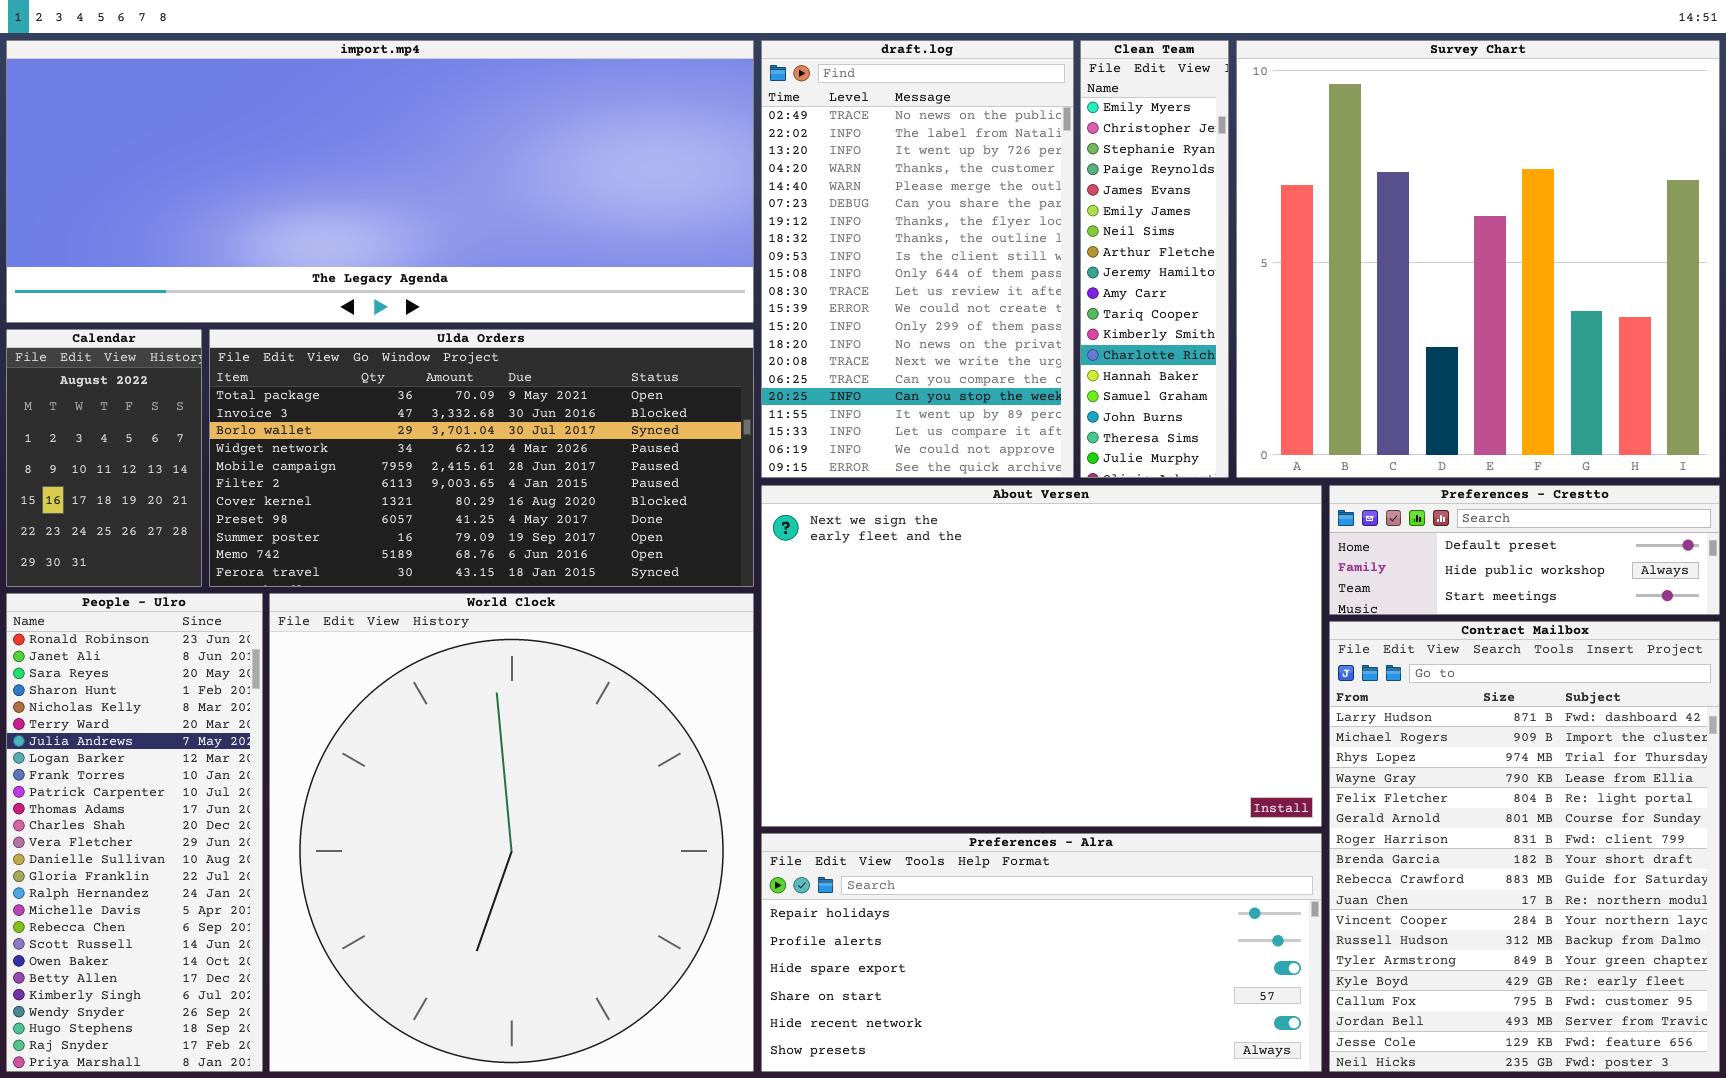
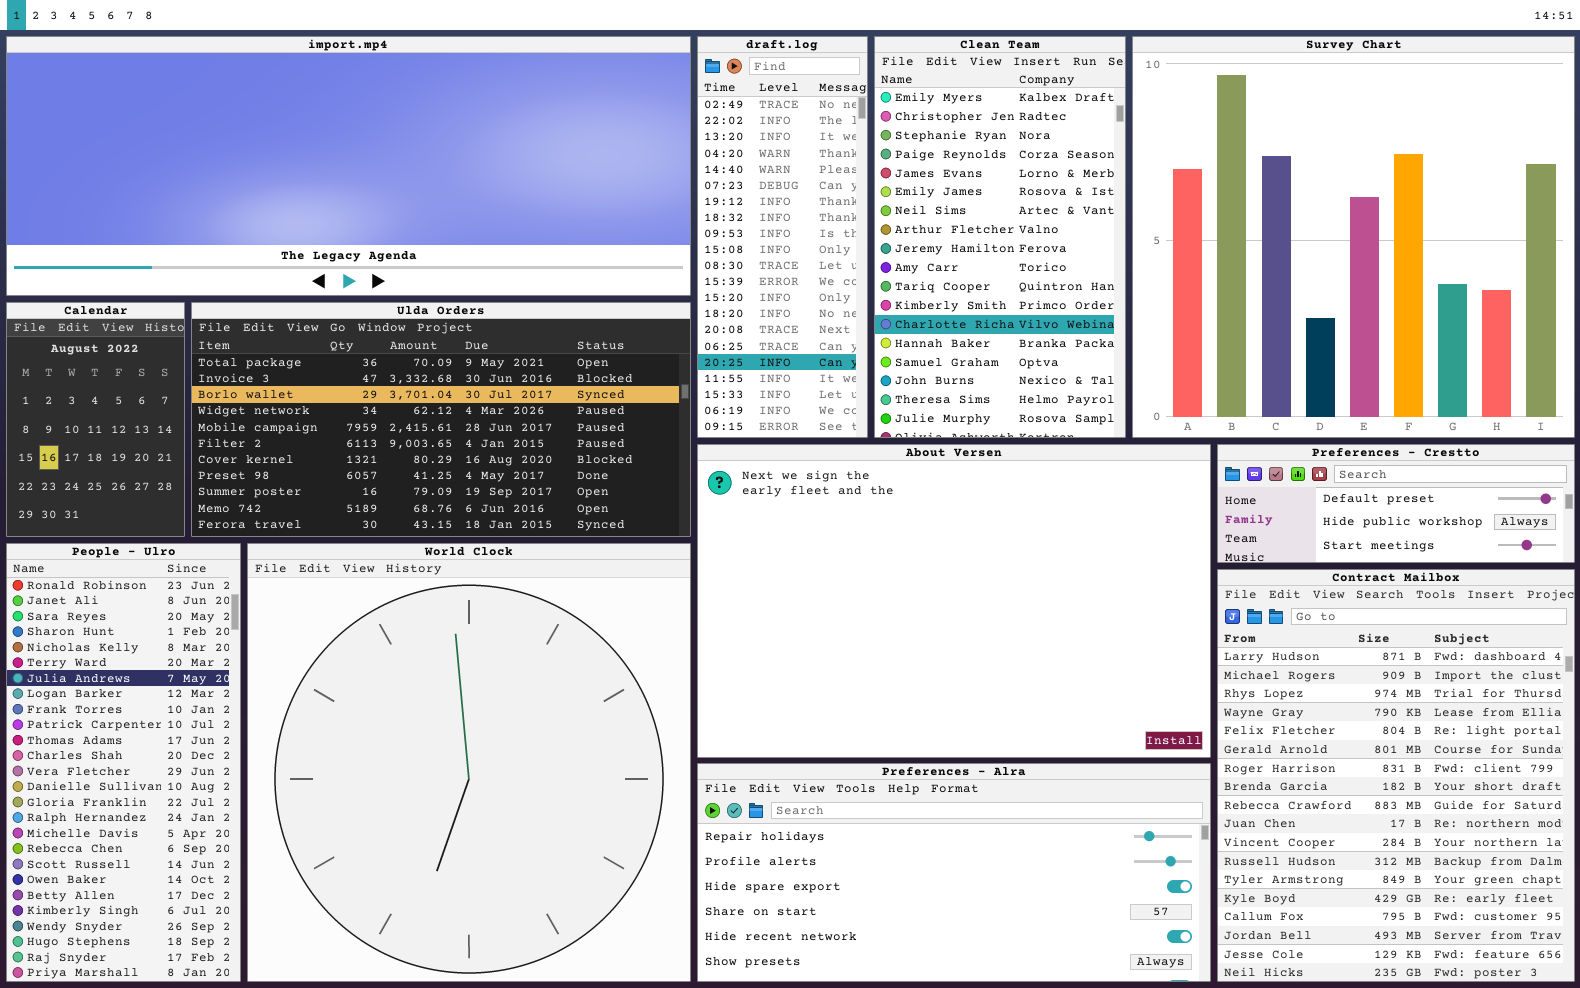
draft.log: [761,40,1074,478] -> [697,36,868,438], resized
Clean Team: [1080,40,1229,478] -> [874,36,1126,438], resized

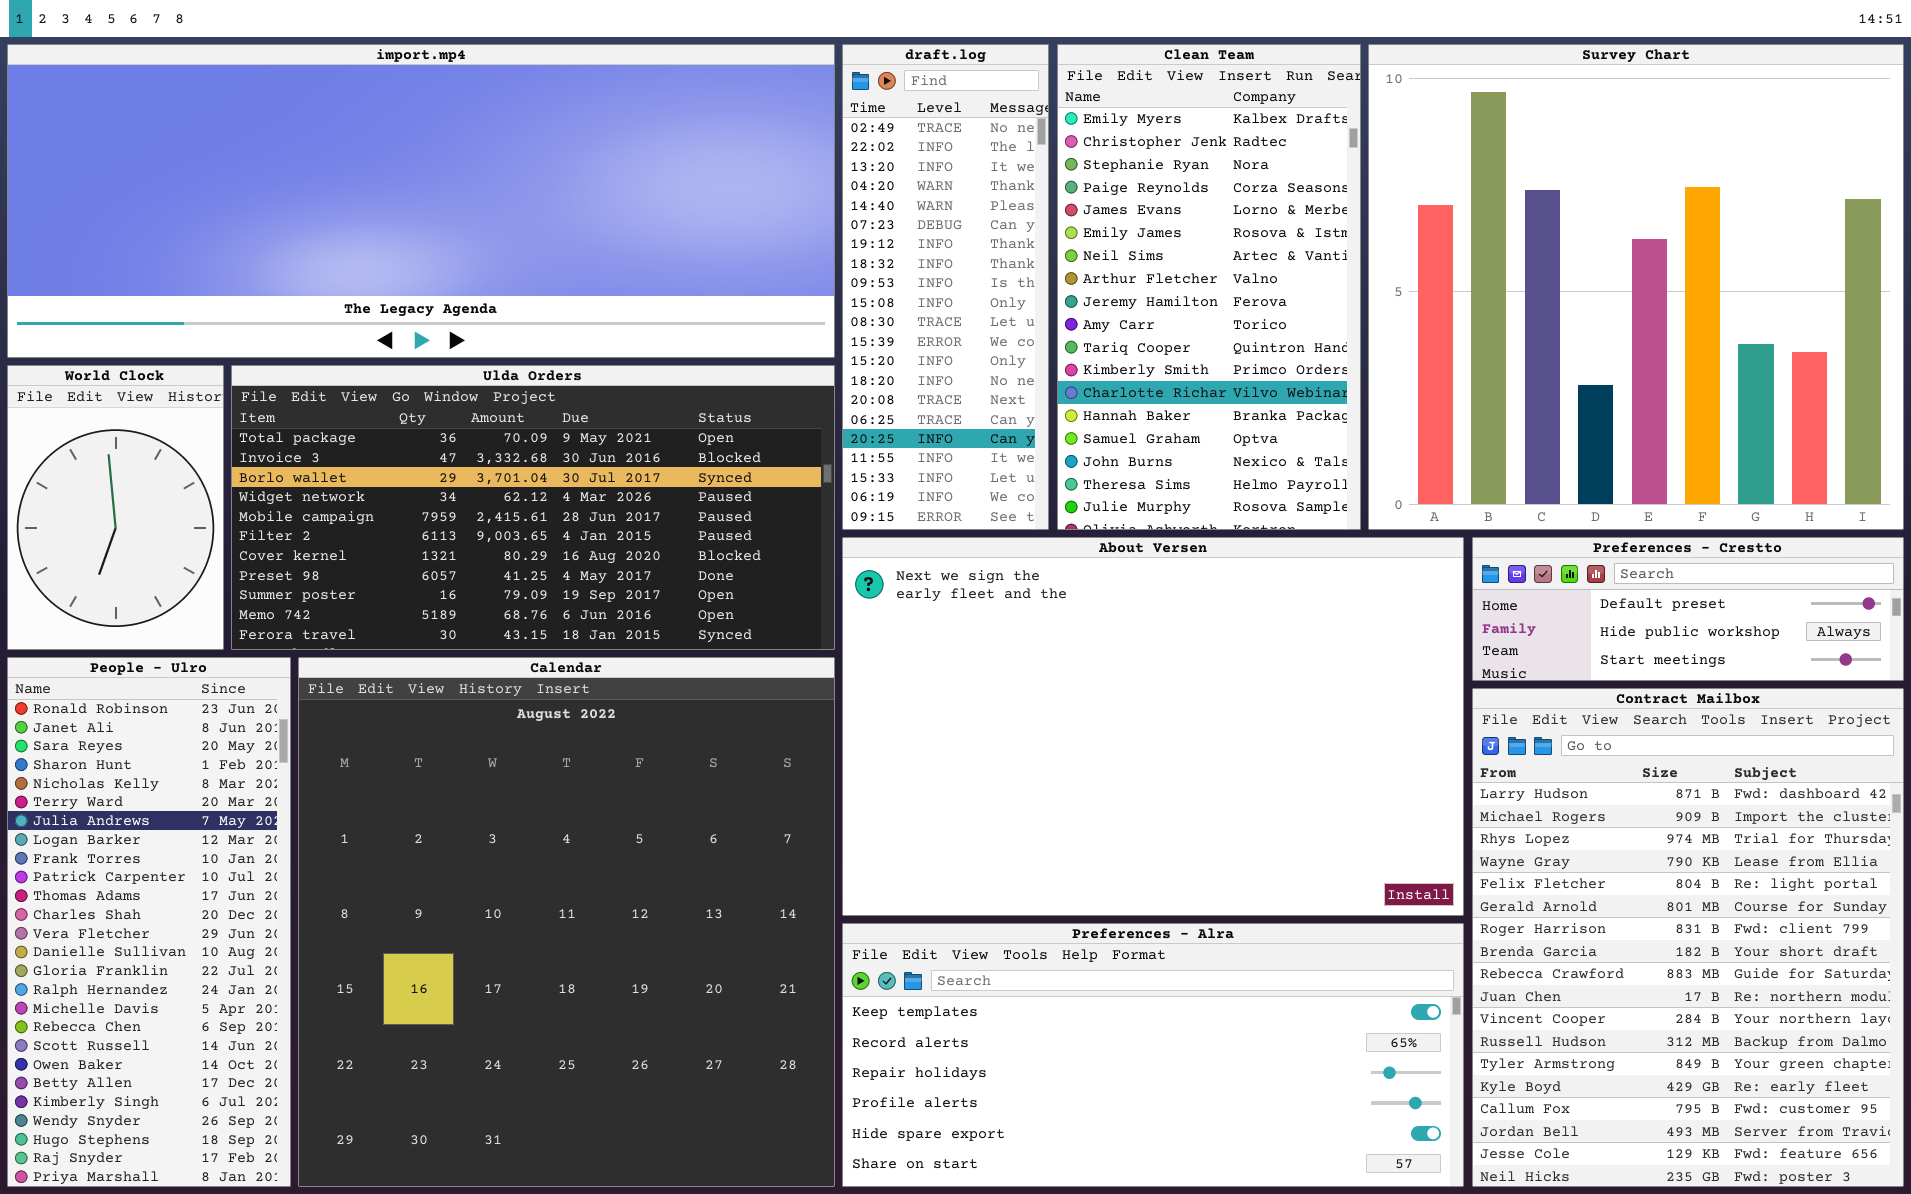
Calendar: [6,302,185,537] -> [298,657,835,1187], moved, resized
World Clock: [247,543,691,982] -> [7,365,224,650], moved, resized
Preferences - Alra: [697,763,1211,982] -> [842,923,1464,1187], scrolled up 2 rows

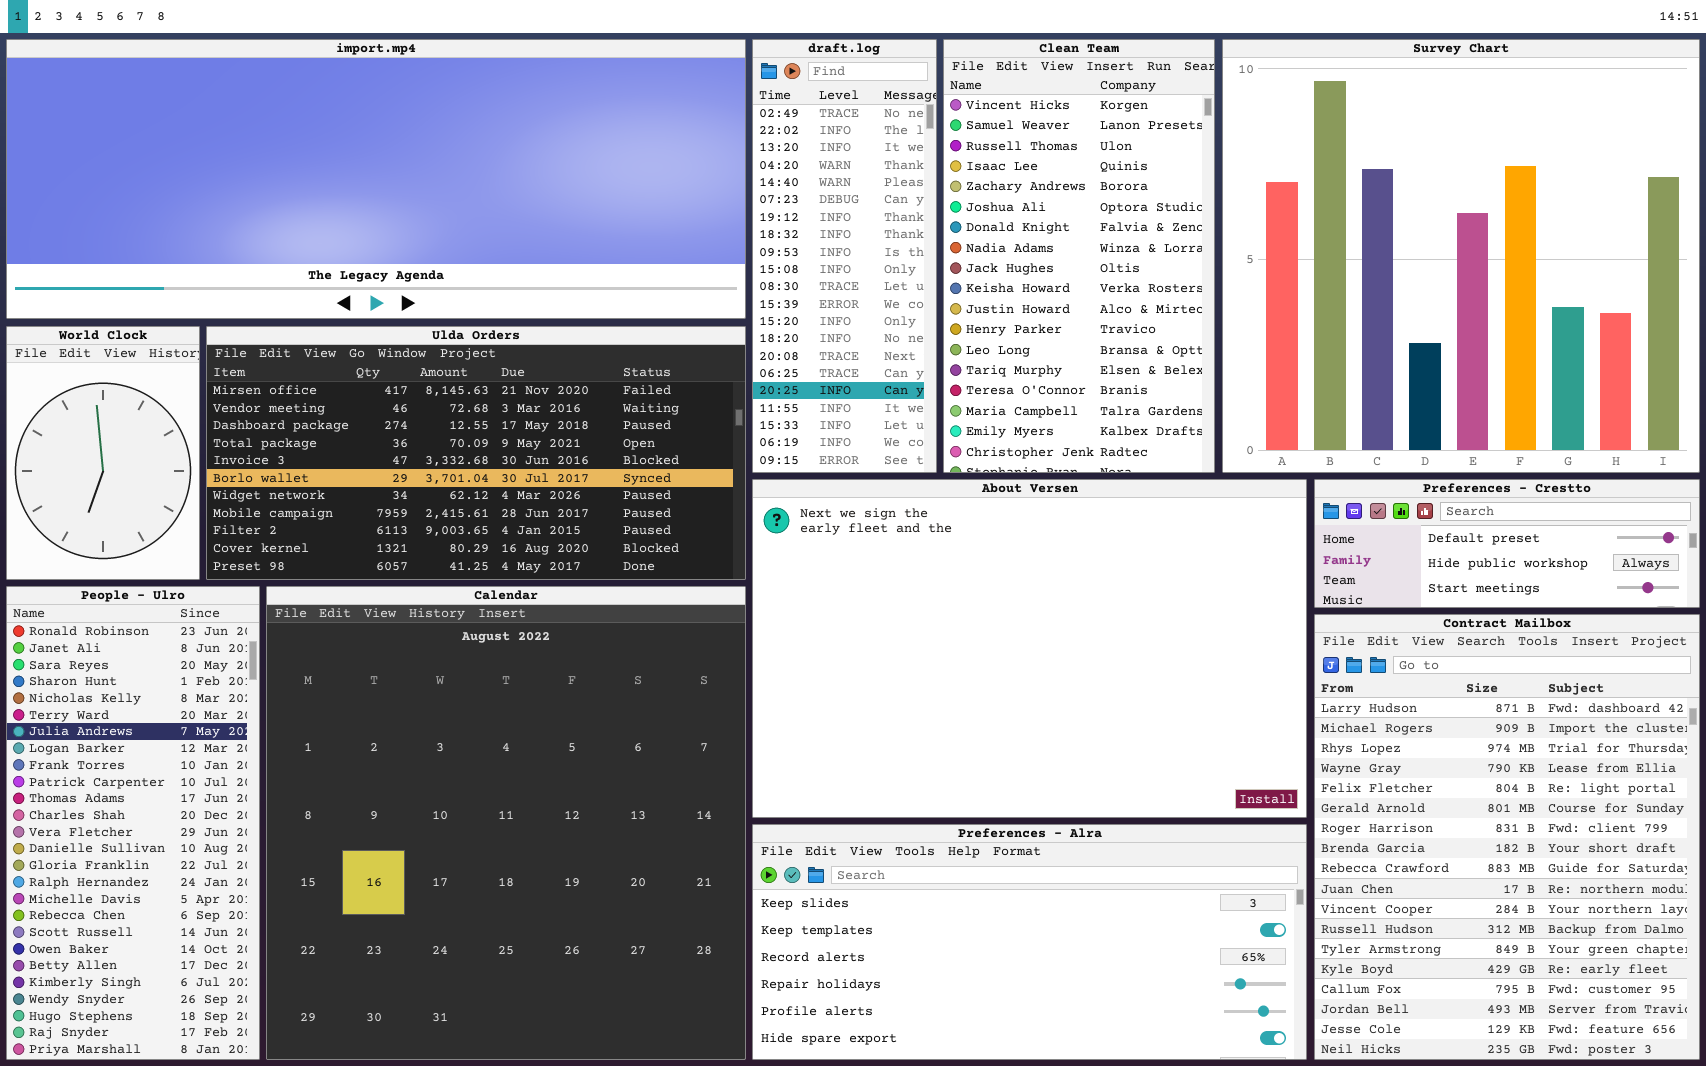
Clean Team: [1057,44,1361,530] -> [943,39,1215,473], scrolled up 16 rows
Ulda Orders: [231,365,835,650] -> [206,326,746,580], scrolled up 3 rows
Preferences - Alra: [842,923,1464,1187] -> [752,824,1307,1060], scrolled up 1 row

